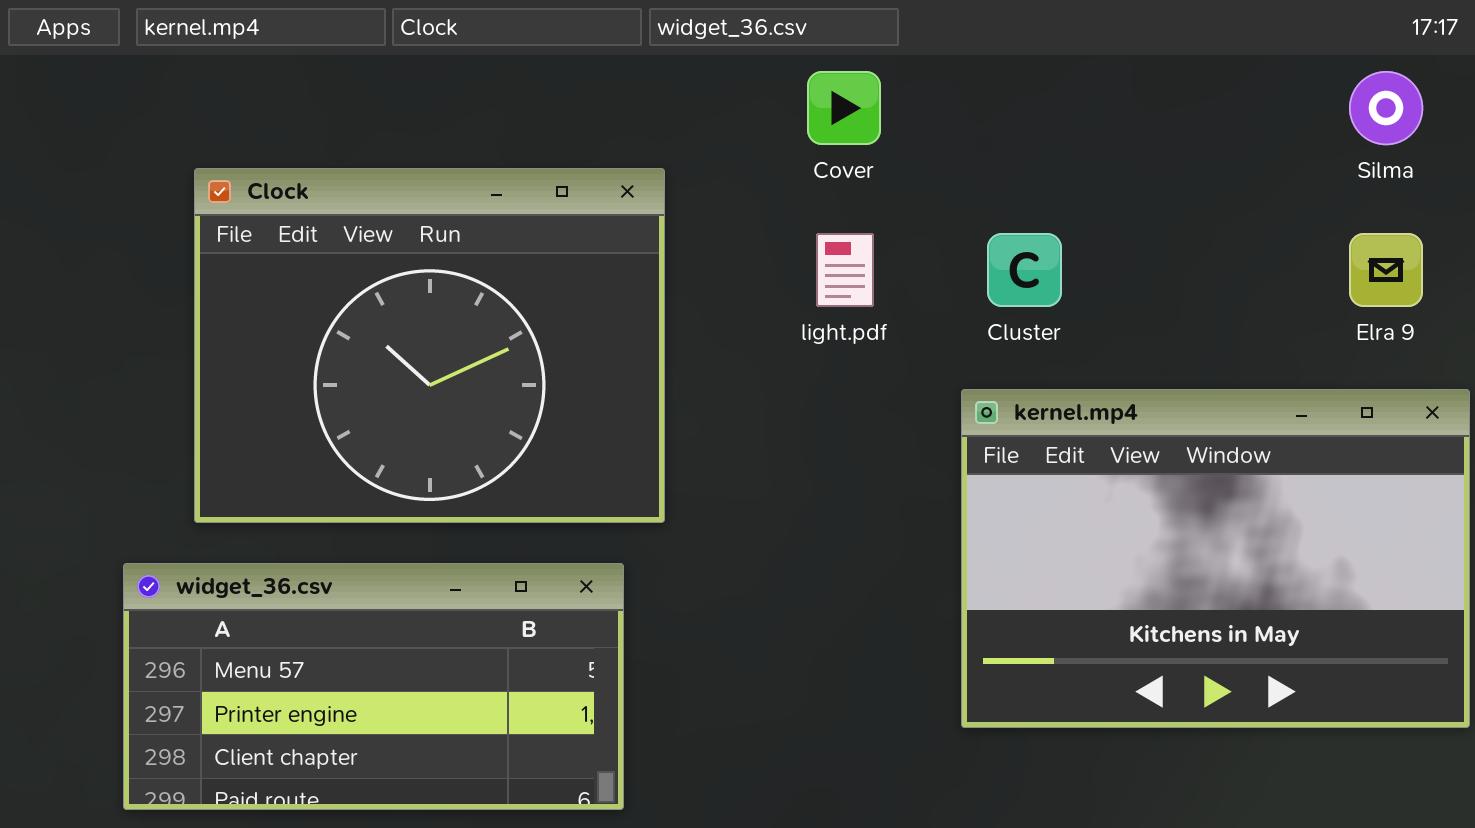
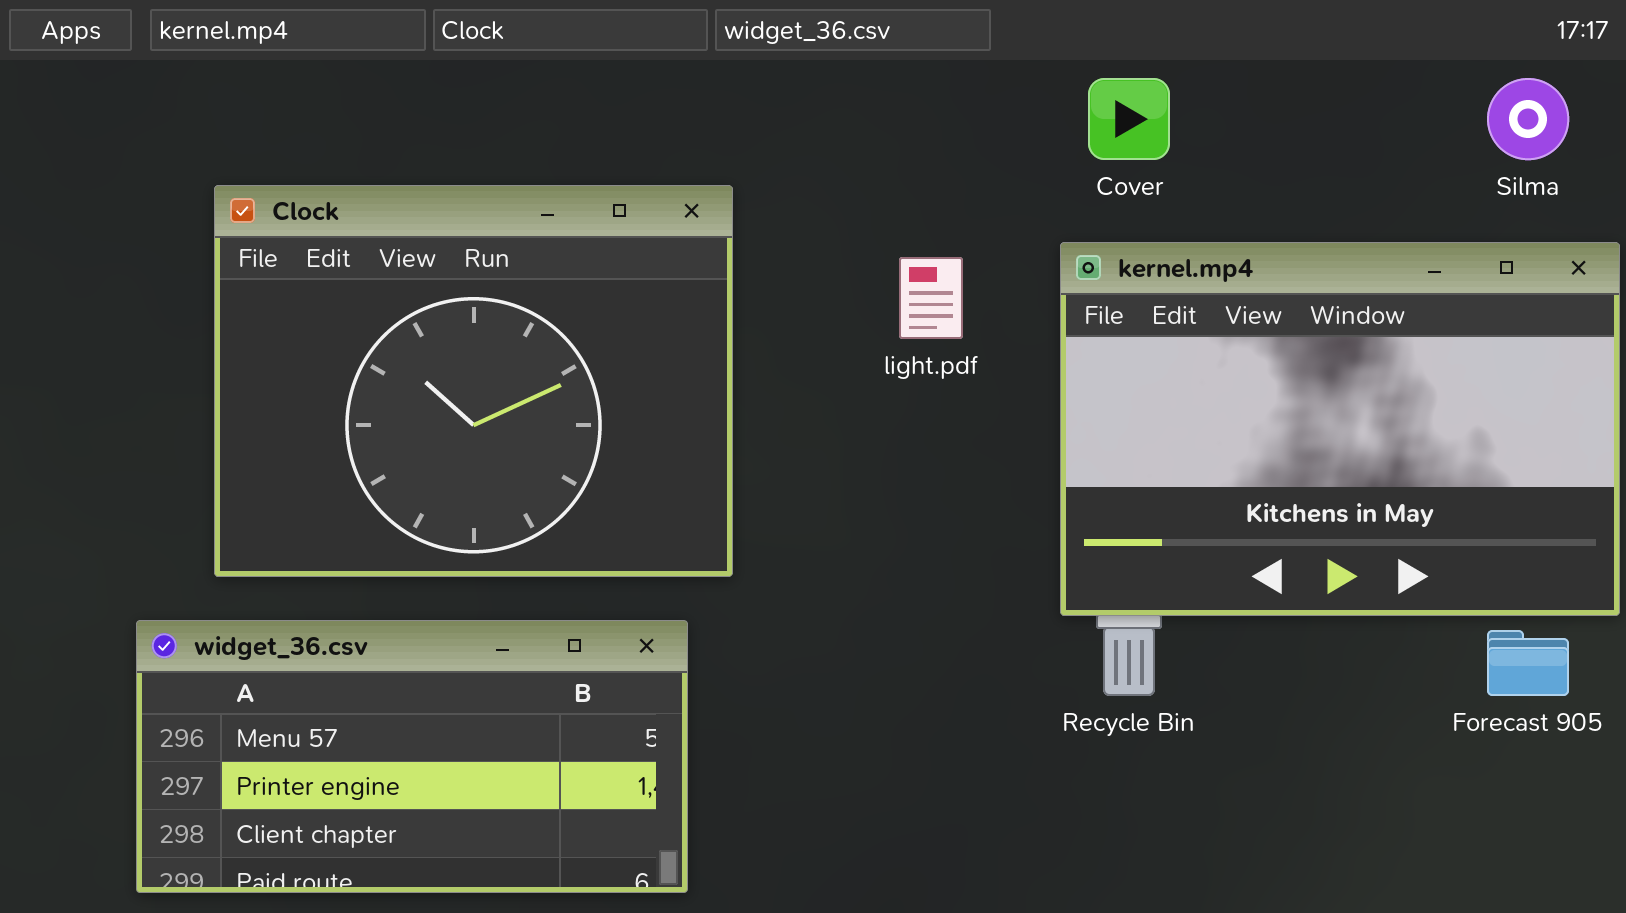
Cover: [807,71,881,145] -> [1088,78,1170,160], moved
kernel.mp4: [961,389,1470,728] -> [1060,242,1620,616], moved

